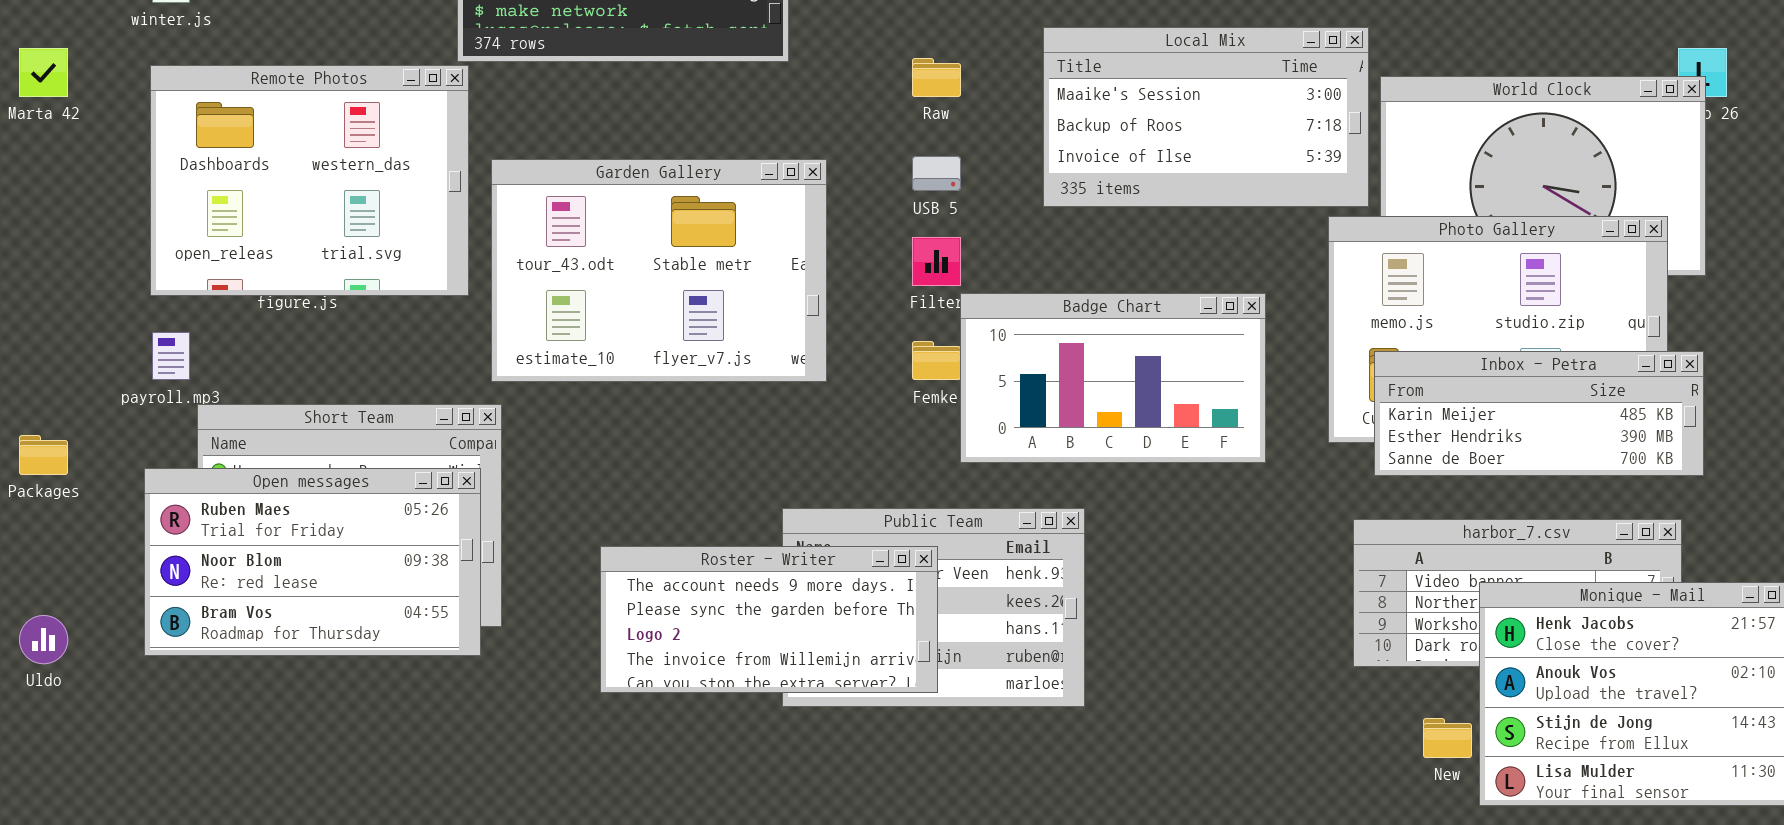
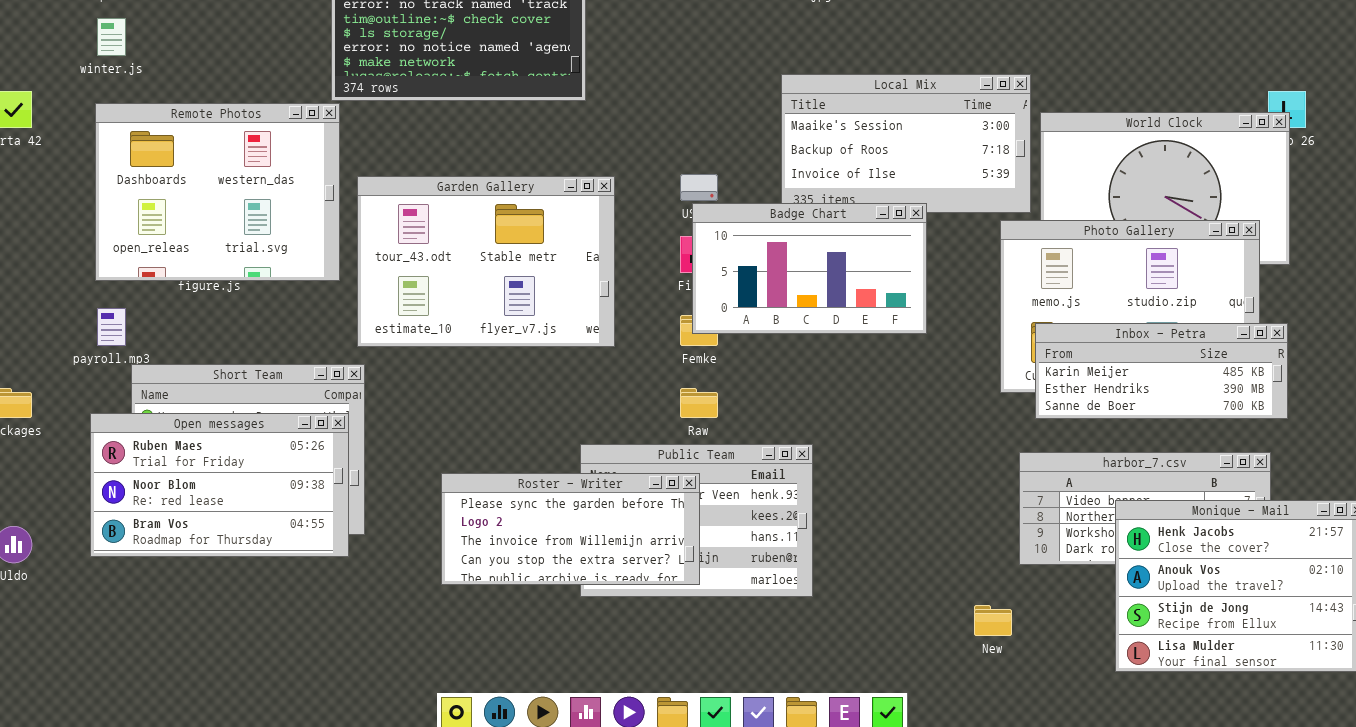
Raw: [912,58,961,97] -> [680,388,718,418], moved
Badge Chart: [960,293,1266,463] -> [692,203,927,334], moved
Roster - Writer: [600,546,938,693] -> [441,473,700,585], scrolled down 1 row
New: [1423,718,1472,758] -> [974,605,1012,636], moved

